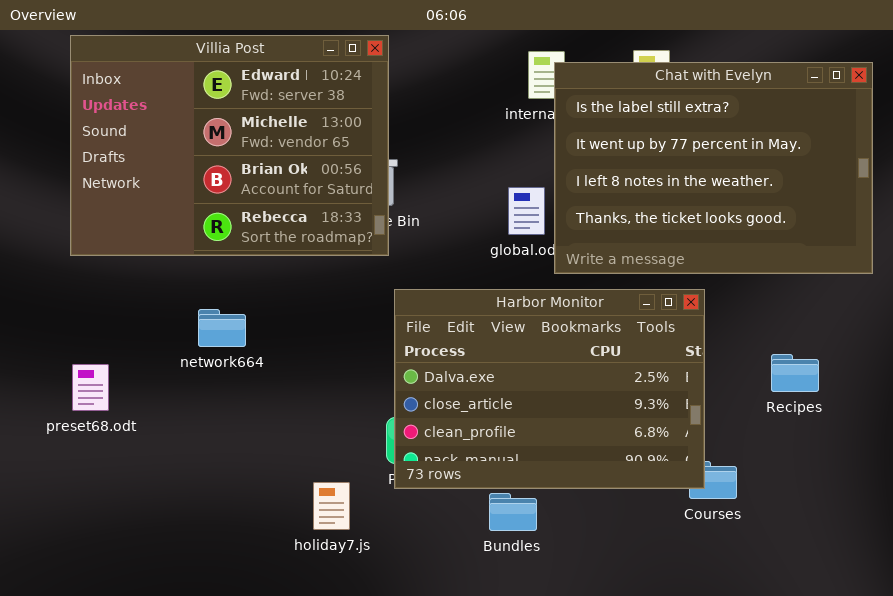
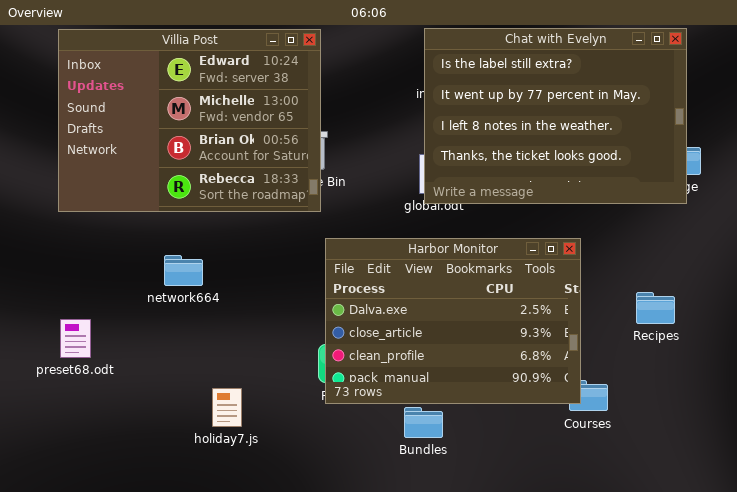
Chat with Evelyn: [554,62,873,274] -> [424,28,687,204], moved
preset68.odt: [72,364,109,411] -> [60,319,91,358], moved
holiday7.js: [313,482,350,530] -> [212,388,242,427], moved

